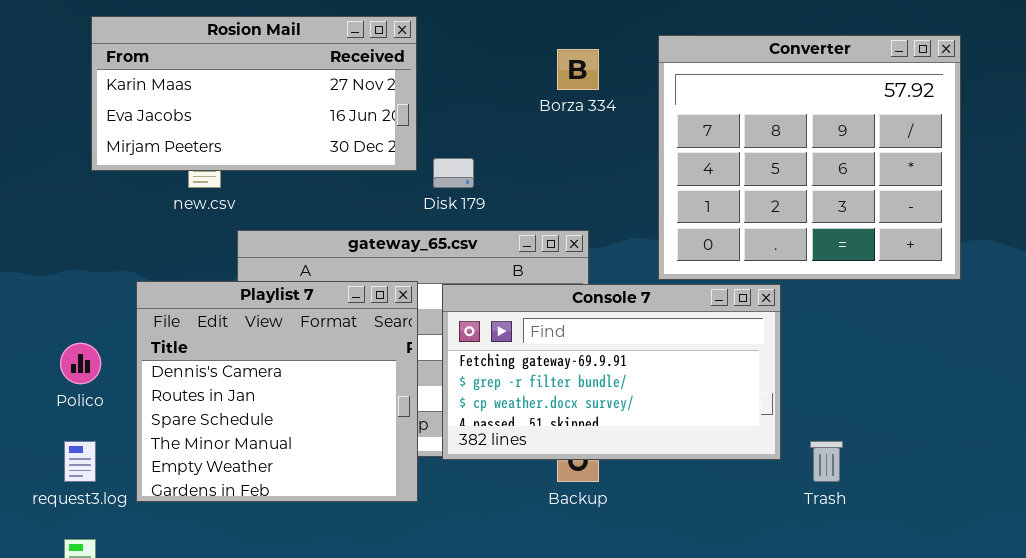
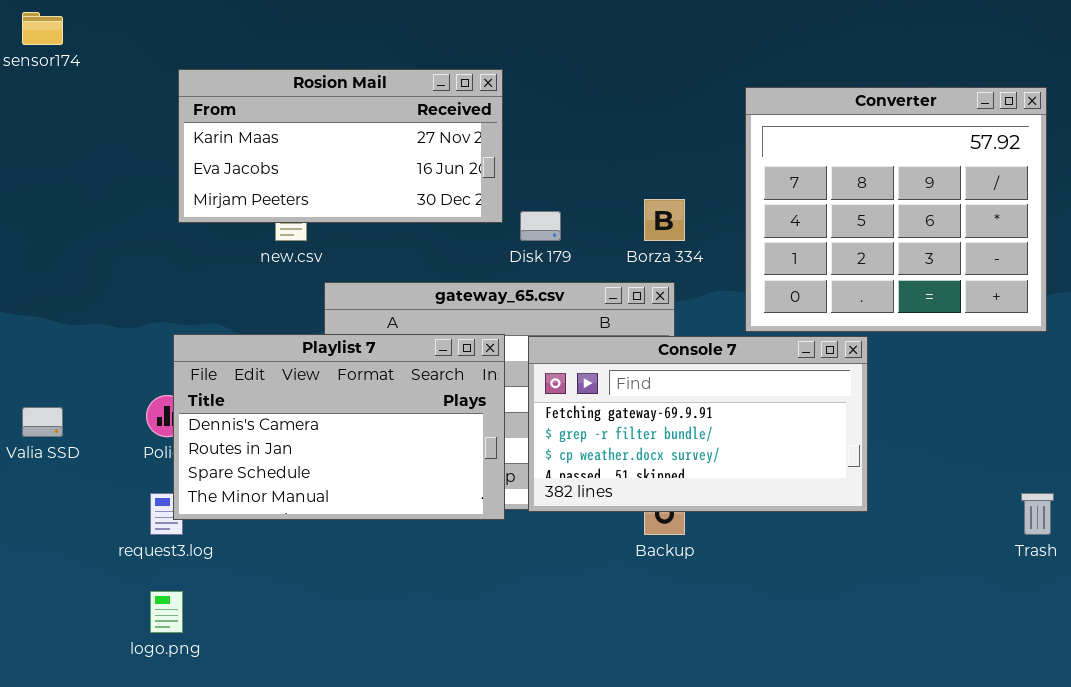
Borza 334: [557,49,599,90] -> [644,199,685,241], moved
Playlist 7: [136,281,418,502] -> [173,334,505,520], resized
Trash: [810,441,843,482] -> [1021,493,1054,535], moved

